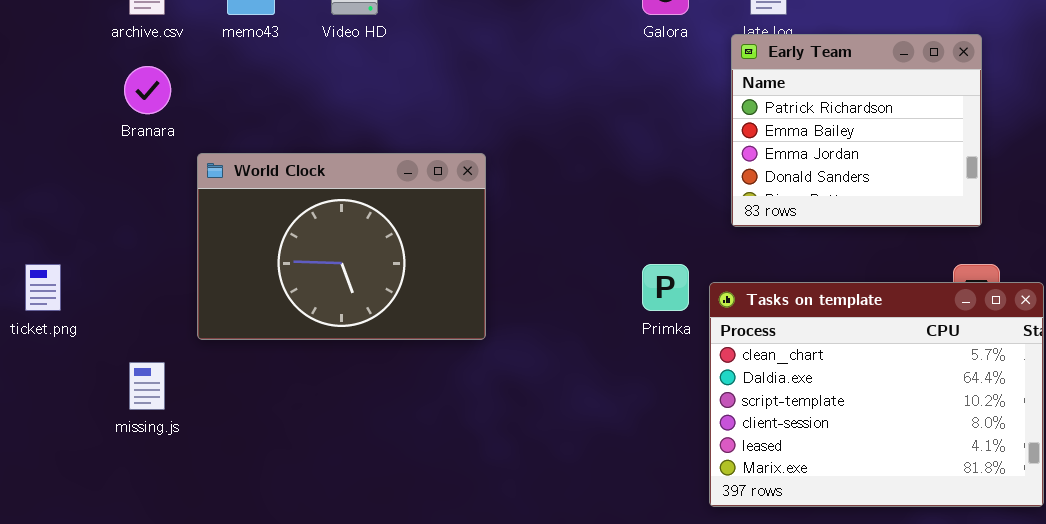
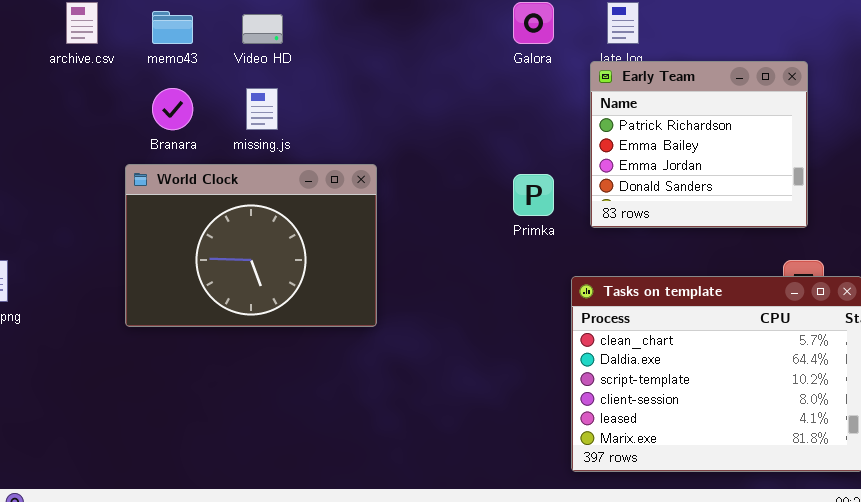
Branara: [124,66,171,114] -> [152,88,193,130], moved
Primka: [642,264,689,311] -> [513,174,554,216], moved
missing.js: [129,362,165,410] -> [246,88,278,130], moved

